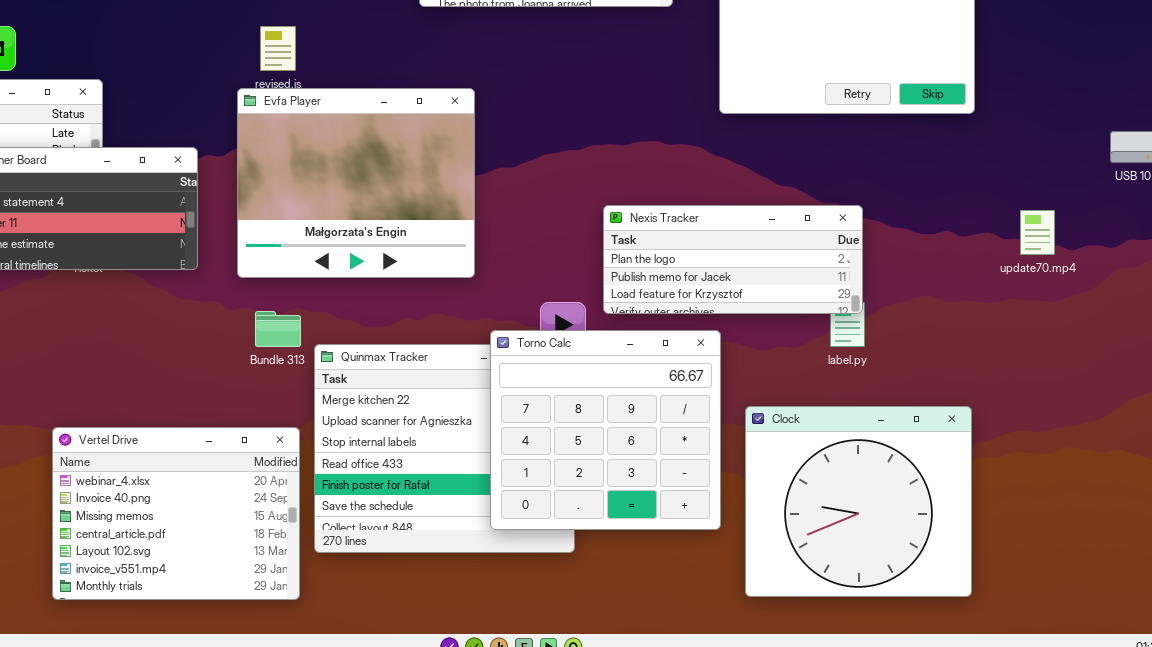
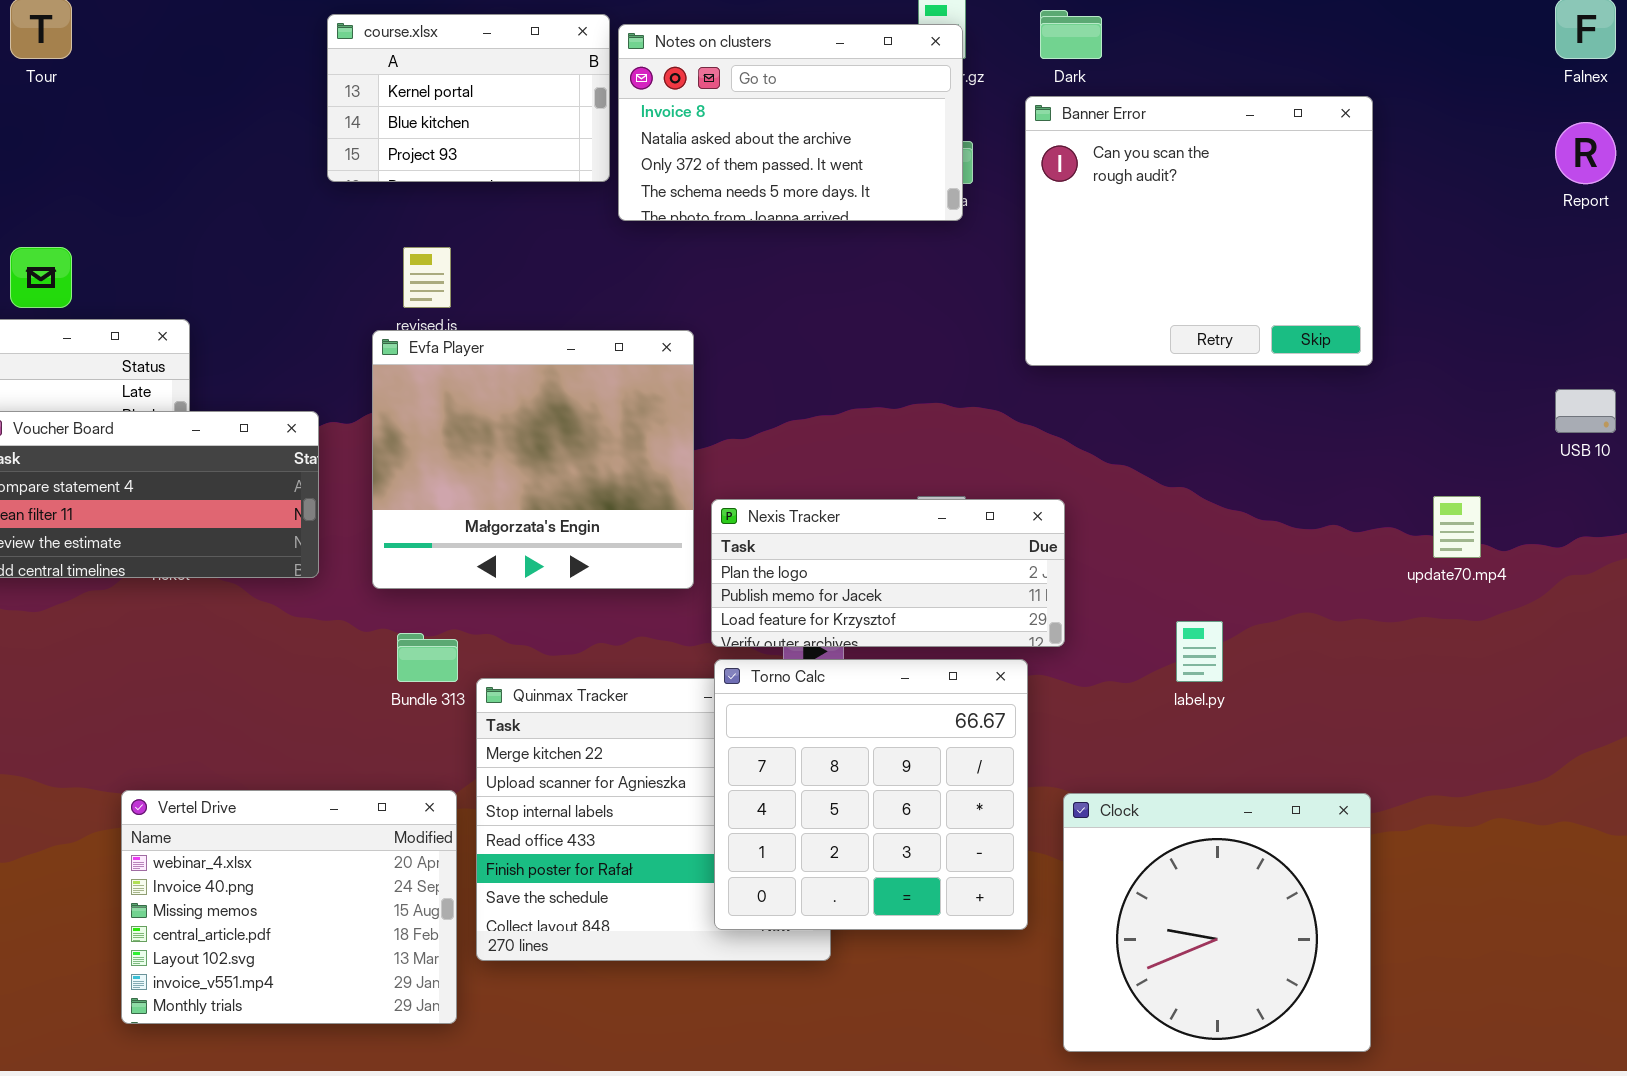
Nexis Tracker: [603,205,863,314] -> [711,499,1065,647], moved
Clock: [745,406,972,597] -> [1063,793,1371,1052], moved

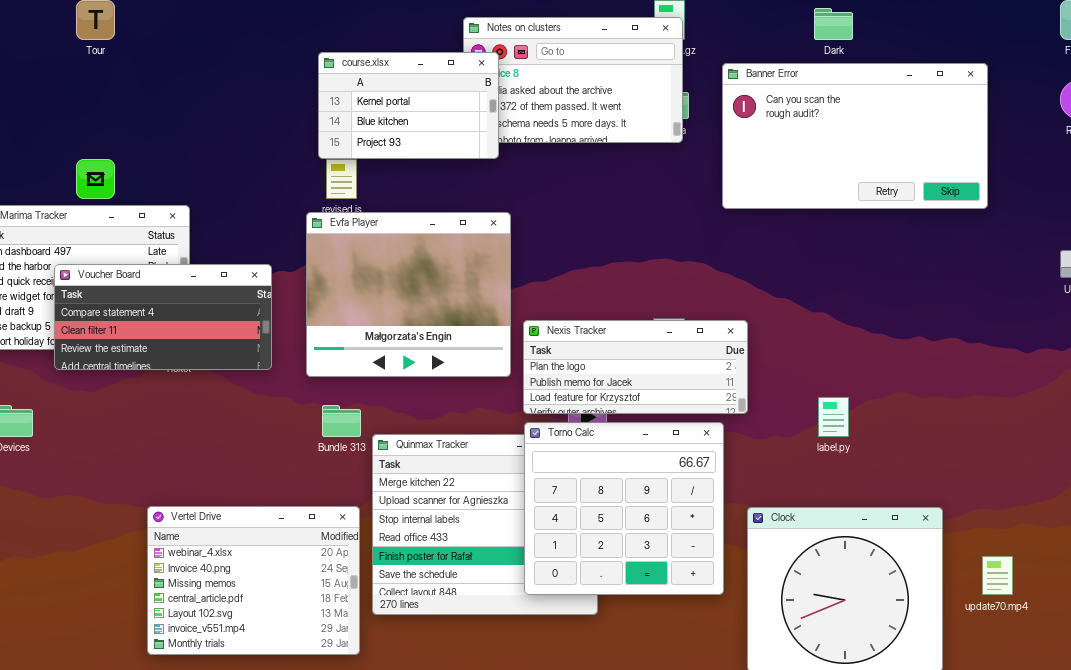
Dark: [1040,10,1102,59] -> [814,8,853,40], moved
course.xlsx: [327,14,610,182] -> [318,52,499,159], moved
Banner Error: [1025,96,1373,366] -> [722,63,988,209], resized
update70.mp4: [1433,496,1481,558] -> [982,556,1013,595], moved

